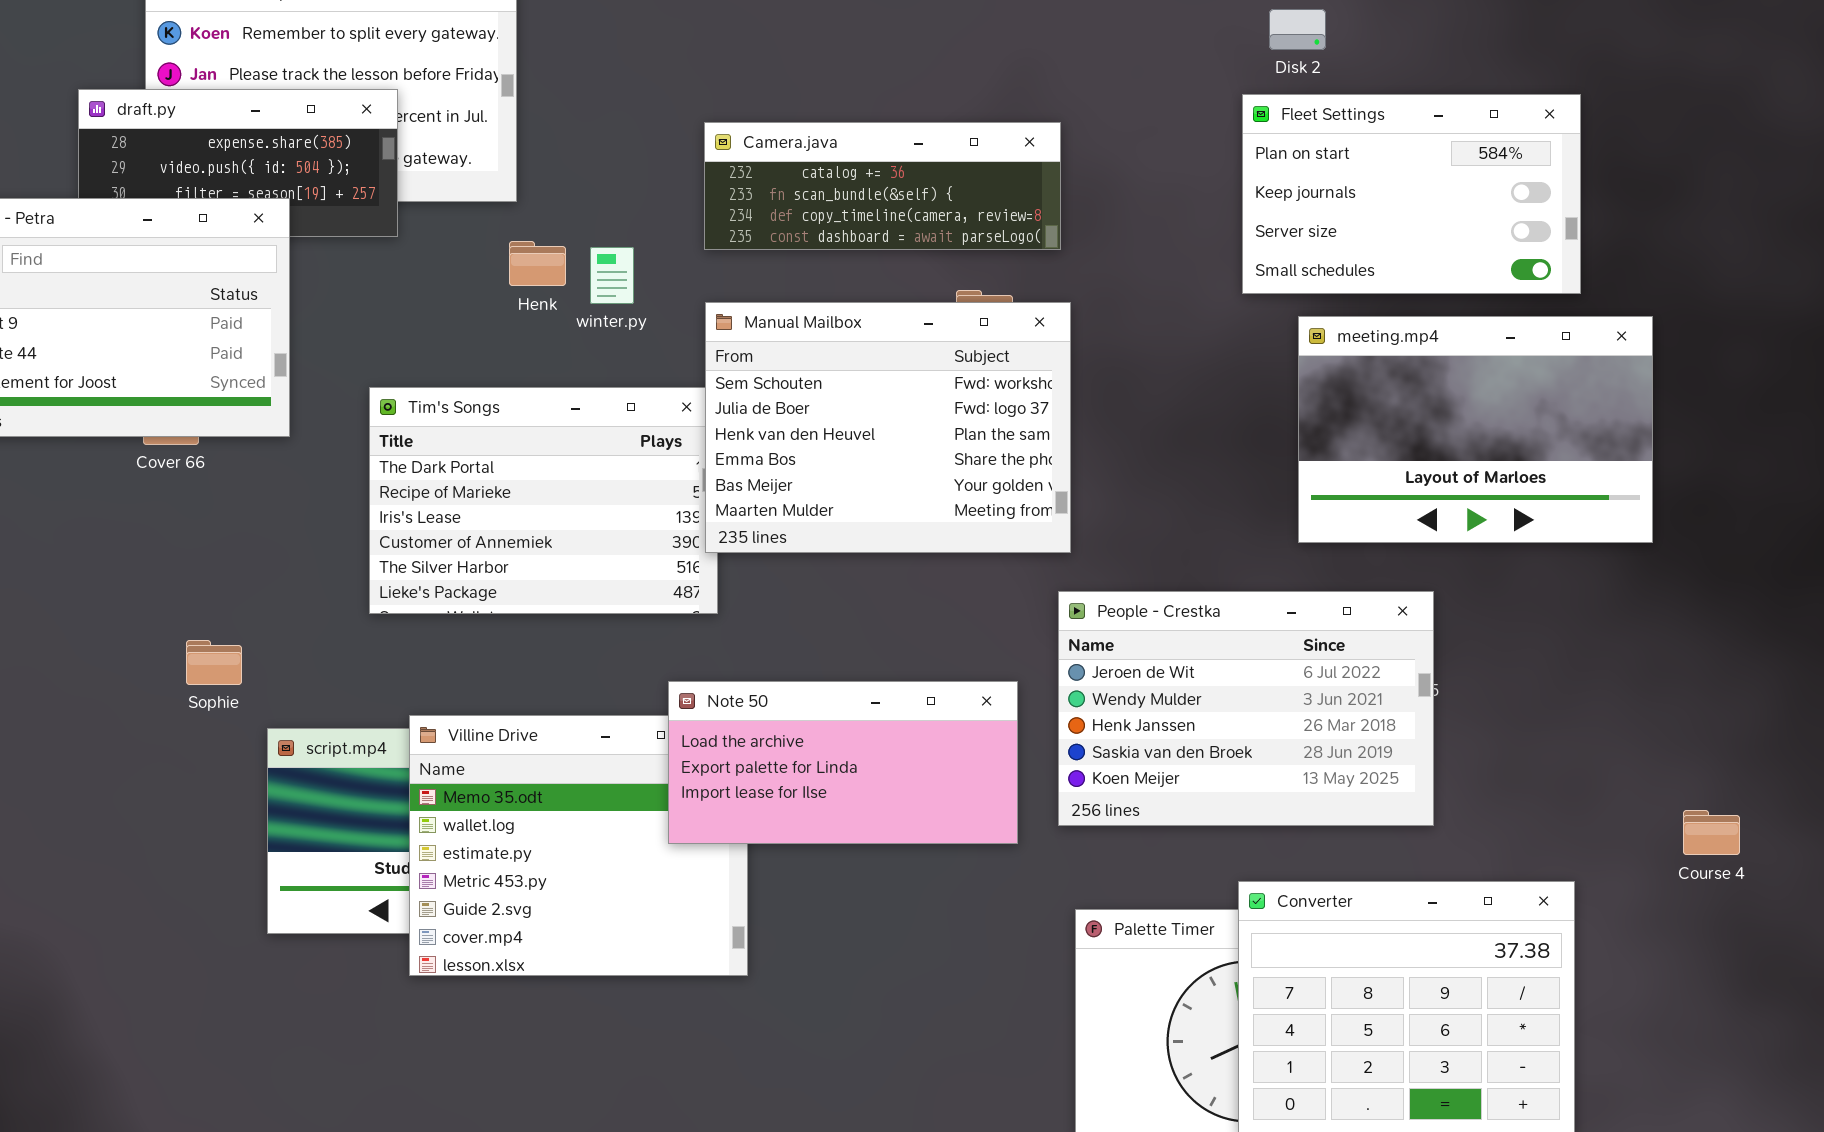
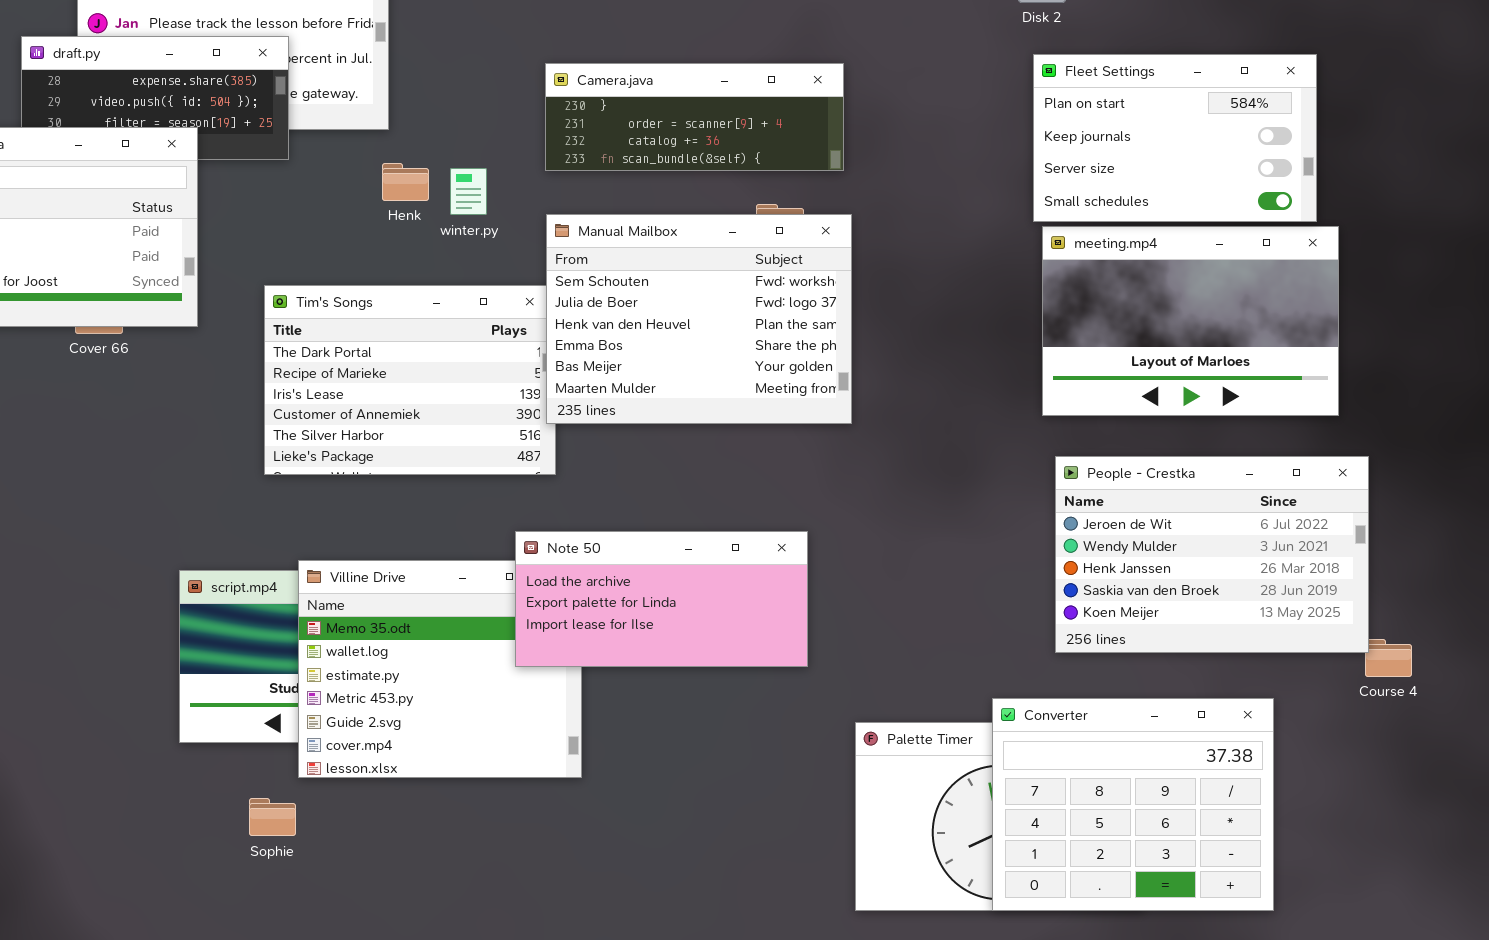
Fleet Settings: [1242,94,1581,294] -> [1033,54,1317,222], moved
Camera.java: [704,122,1061,250] -> [545,63,844,171], scrolled up 2 rows
People - Crestka: [1058,591,1434,826] -> [1055,456,1369,653], moved
Sophie: [186,640,242,685] -> [249,798,296,836], moved

